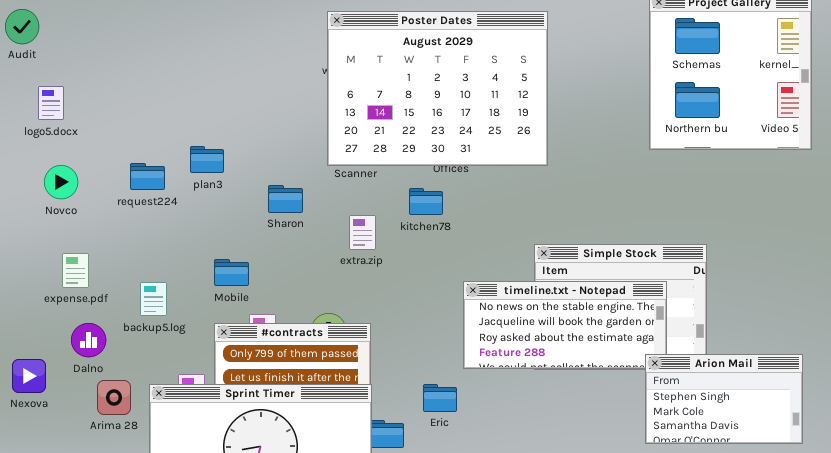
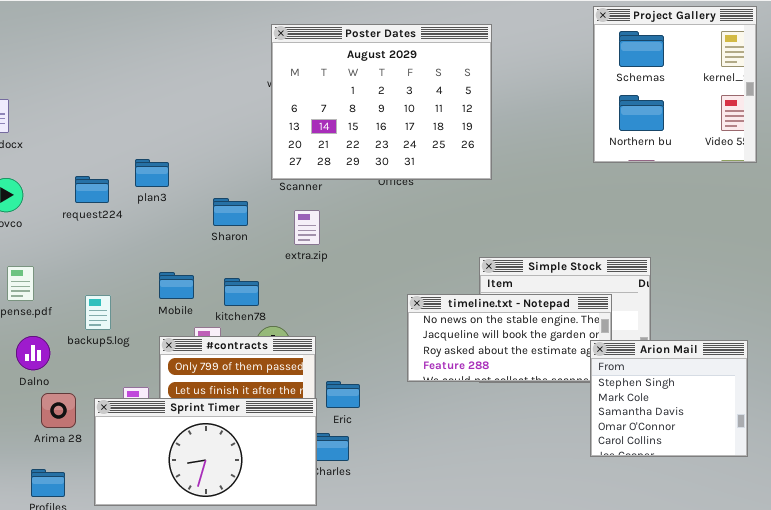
kitchen78: [409,188,443,215] -> [224,278,259,306], moved
extra.zip: [349,215,376,250] -> [294,210,320,245], moved
Arion Mail: [645,354,803,444] -> [590,340,748,457], resized
Eric: [423,384,457,412] -> [326,381,360,408], moved

